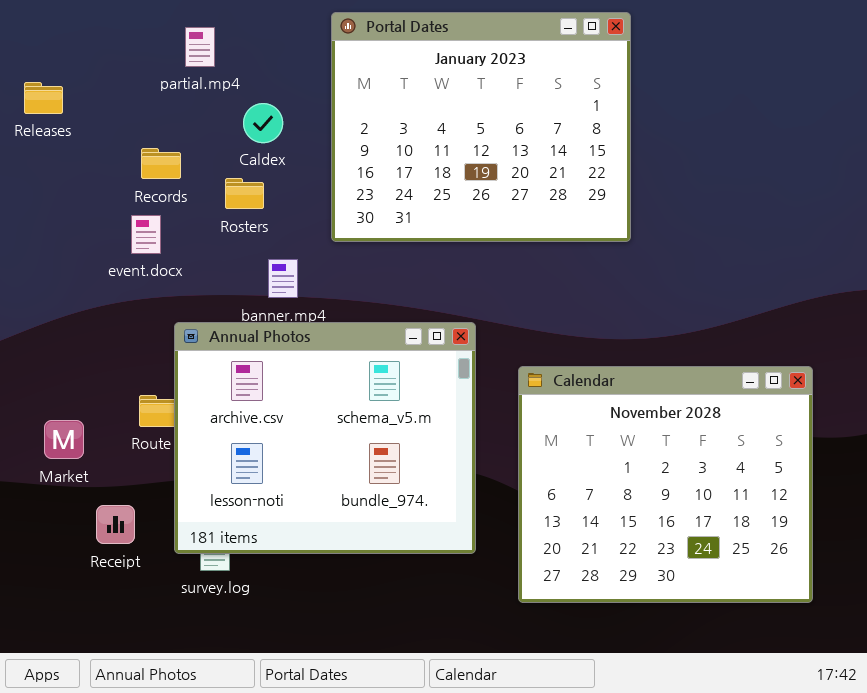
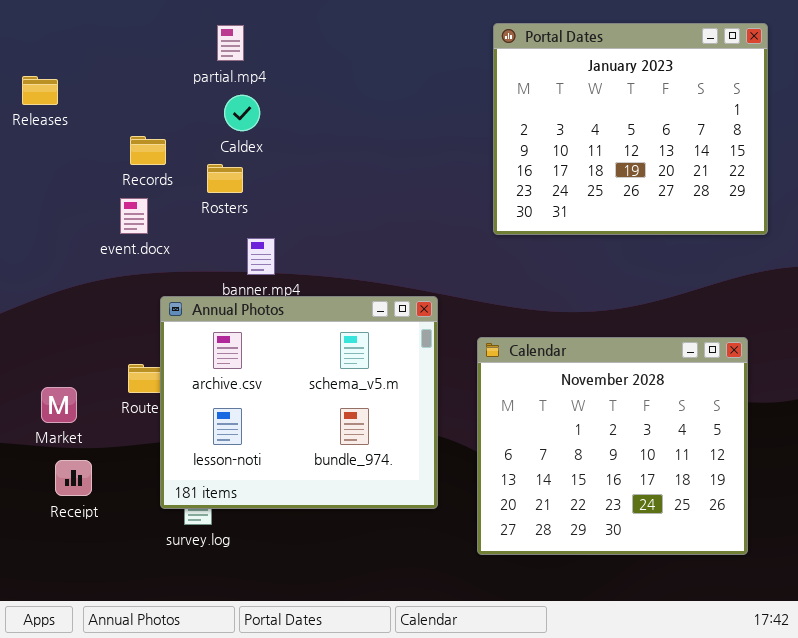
Portal Dates: [331,12,631,242] -> [493,23,768,235], moved
partial.mp4: [185,27,215,67] -> [217,25,244,61], moved
Receipt: [96,505,135,544] -> [55,460,92,496], moved

